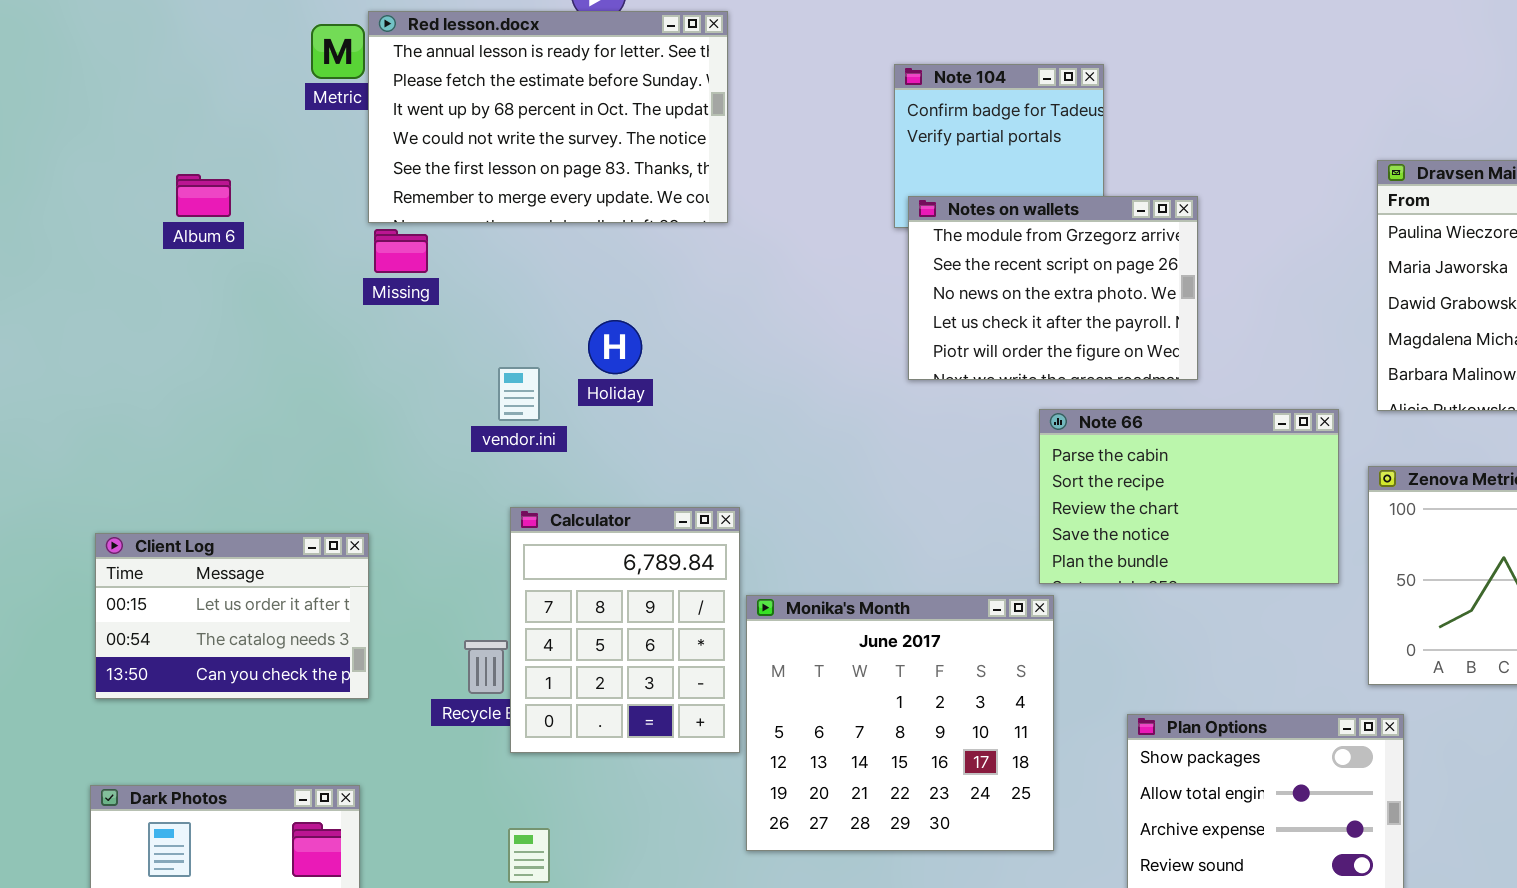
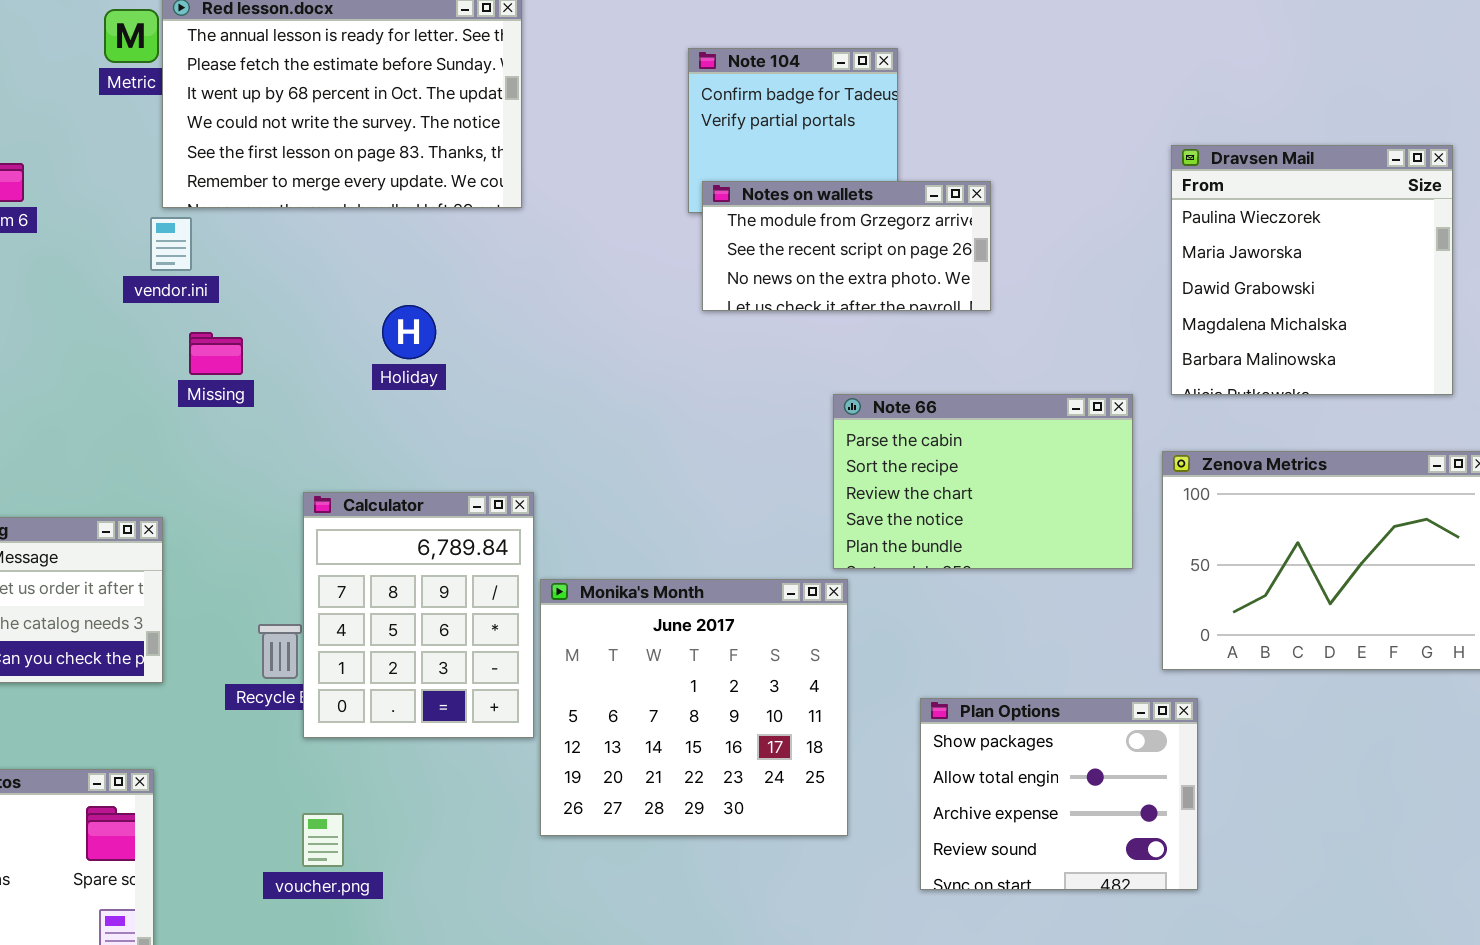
Notes on wallets: [908,196,1198,380] -> [702,181,991,311], resized
Missing: [374,229,428,273] -> [189,332,243,375], moved
vendor.ini: [498,367,540,421] -> [150,217,192,271], moved

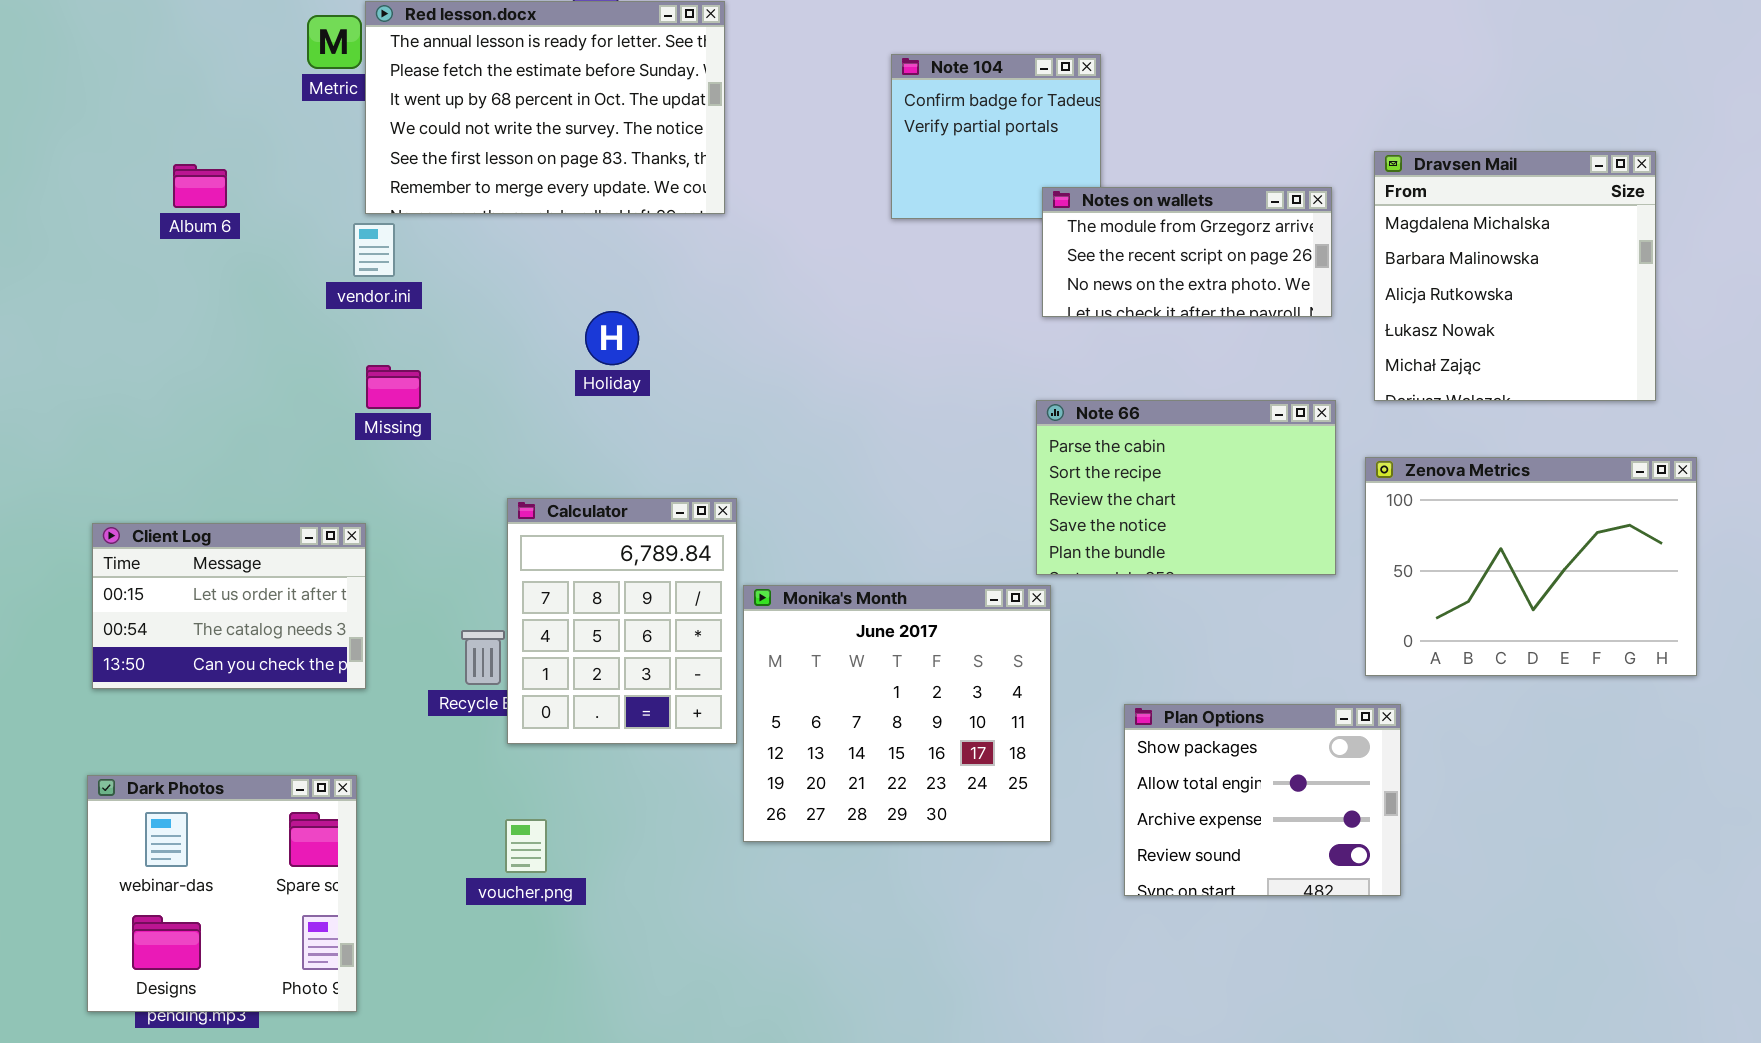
Dravsen Mail: [1171,145,1453,395] -> [1374,151,1656,401], scrolled down 3 rows
Notes on wallets: [702,181,991,311] -> [1042,187,1332,317], moved
Missing: [189,332,243,375] -> [366,365,421,409], moved

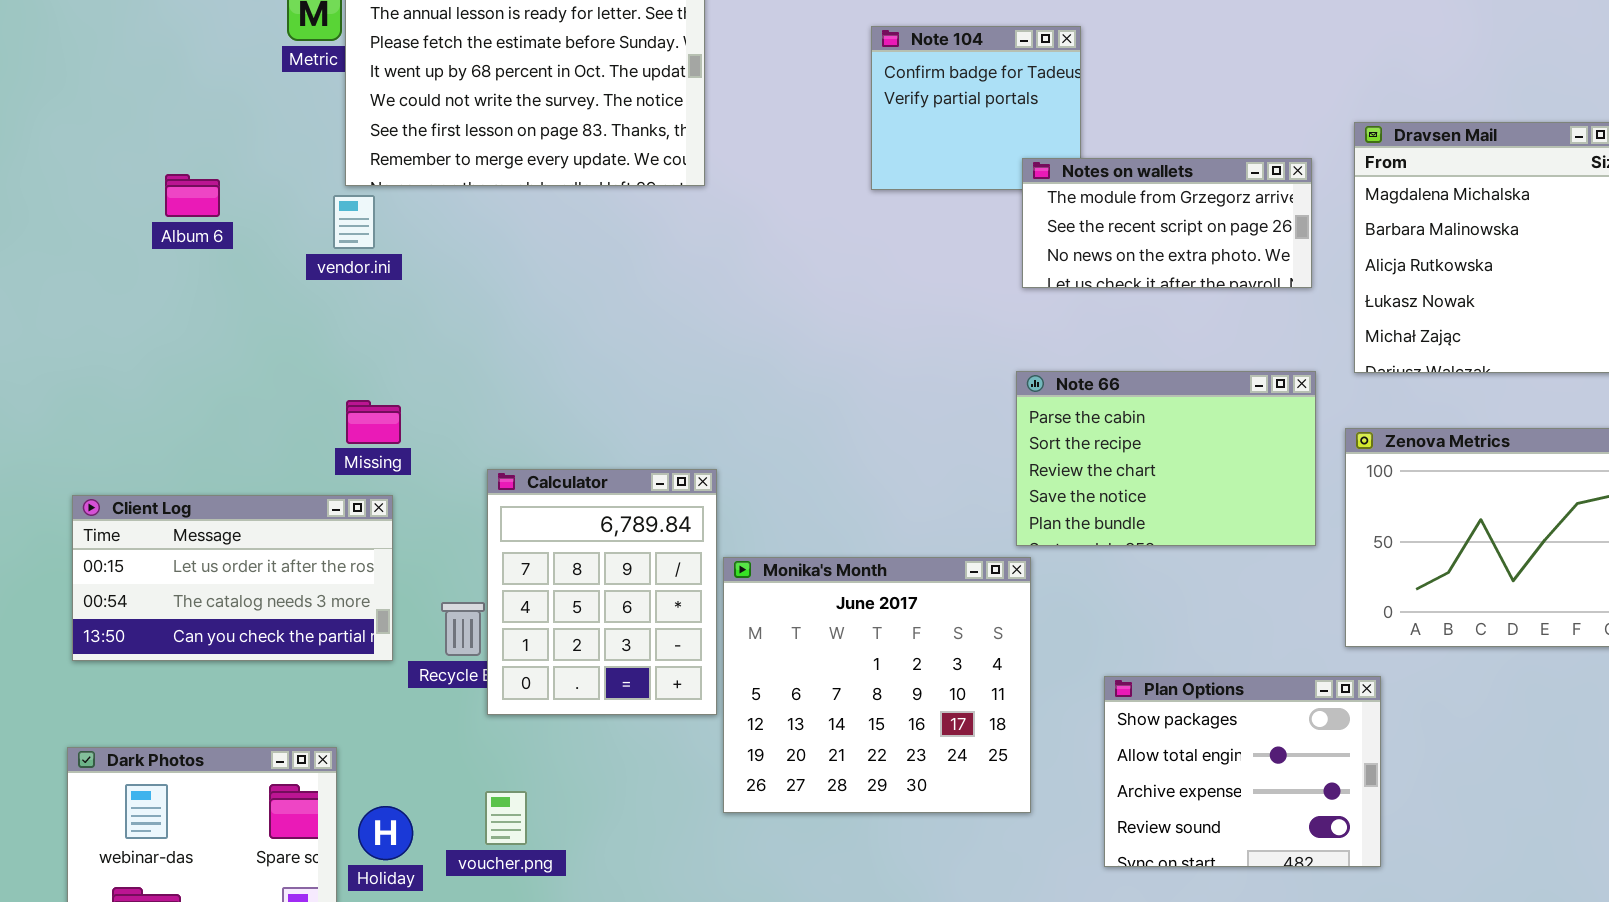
Album 6: [173,164,227,208] -> [165,174,220,217], moved
Holiday: [585,311,639,365] -> [358,806,413,860], moved
Missing: [366,365,421,409] -> [346,400,401,444], moved
Client Log: [92,523,366,689] -> [72,495,393,661], resized

